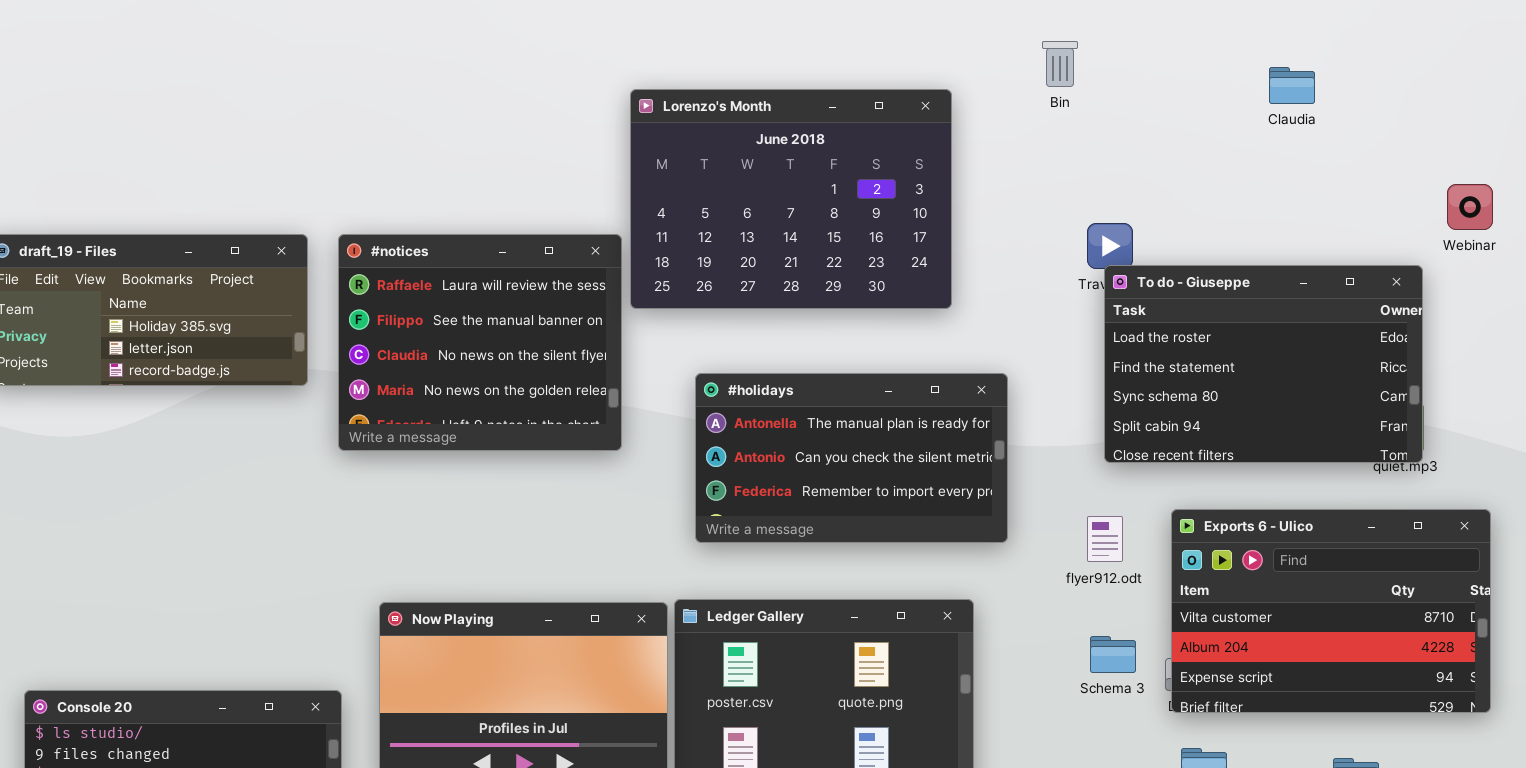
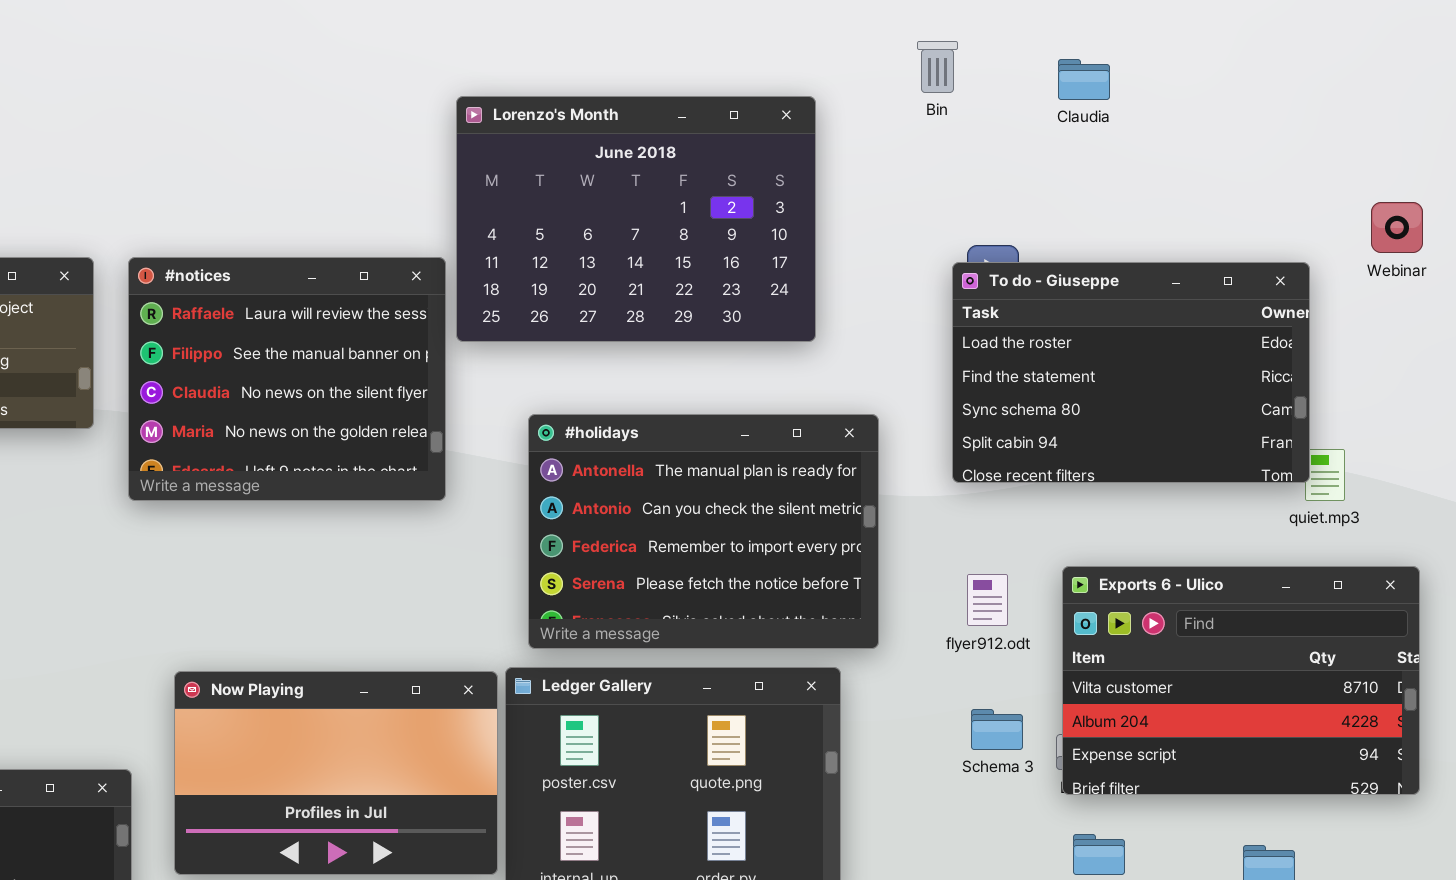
Claudia: [1269,67,1315,104] -> [1058,59,1110,100], moved
To do - Giuseppe: [1104,265,1423,463] -> [952,262,1310,483], moved
#holidays: [695,373,1008,543] -> [528,414,879,649], resized

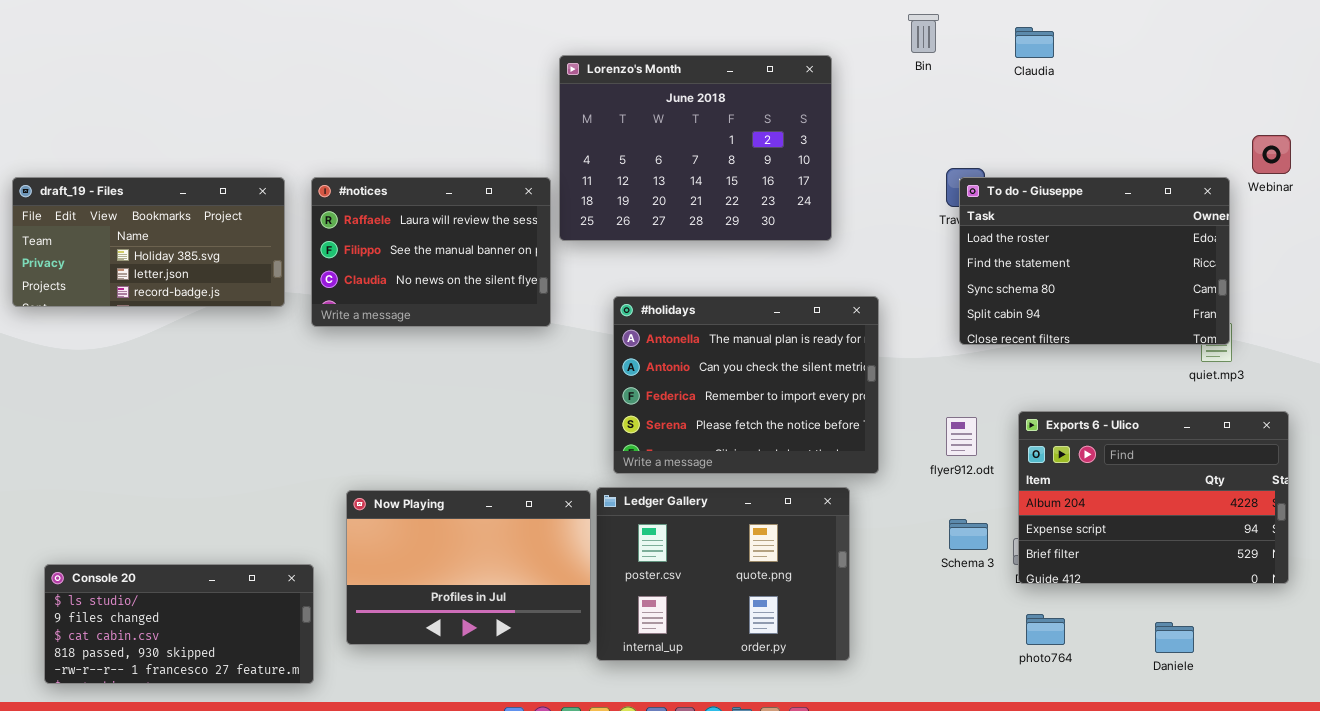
#notices: [128,257,446,501] -> [311,177,551,327], resized
To do - Giuseppe: [952,262,1310,483] -> [959,177,1230,345], moved
Exports 6 - Ulico: [1062,566,1420,795] -> [1018,411,1289,584], scrolled down 1 row

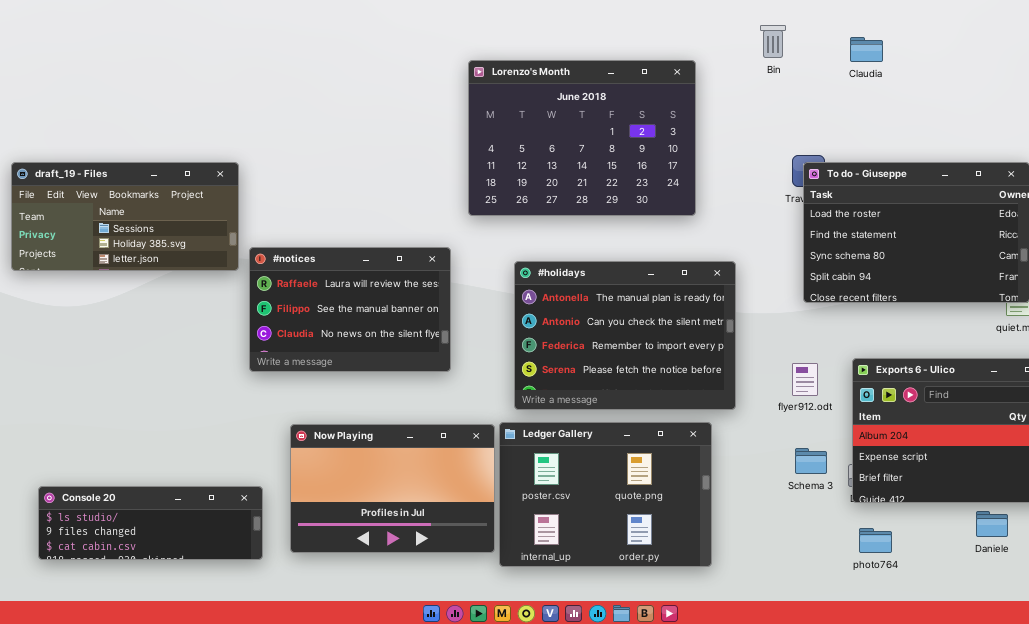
draft_19 - Files: [12,177,285,307] -> [11,162,239,271], scrolled up 1 row
#notices: [311,177,551,327] -> [249,247,451,372], moved
Console 20: [44,564,314,684] -> [38,486,263,560], resized
Daniele: [1155,622,1194,653] -> [976,511,1008,537], moved

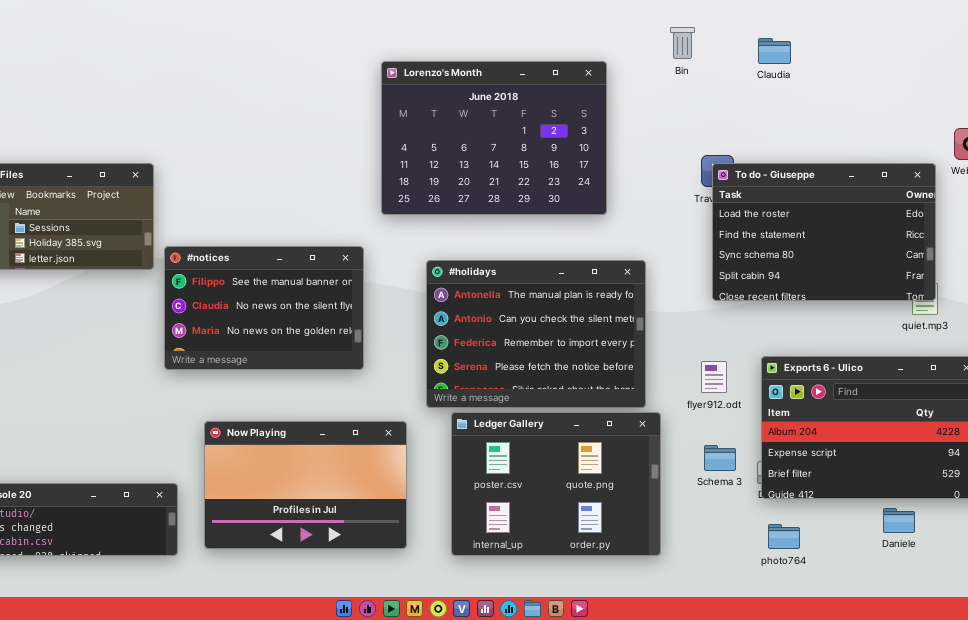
#notices: [249,247,451,372] -> [164,246,364,370], scrolled down 1 row
Ledger Gallery: [499,422,712,567] -> [451,412,661,556], moved

